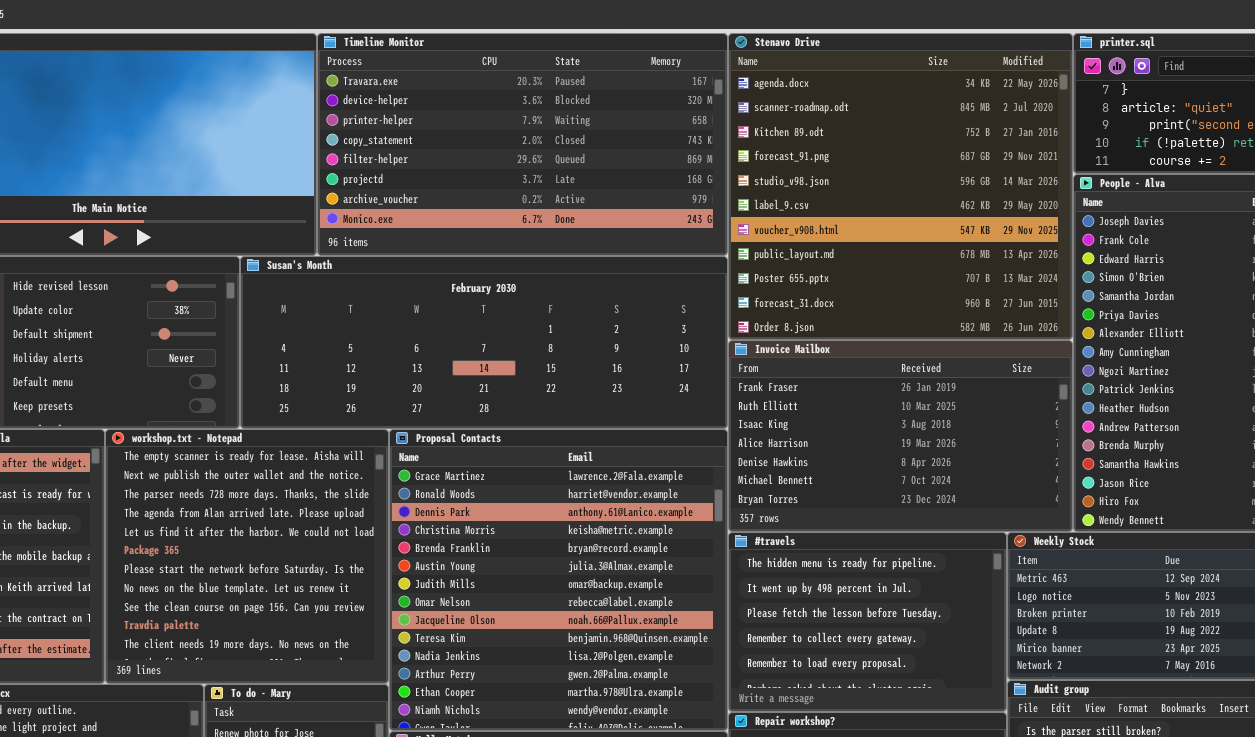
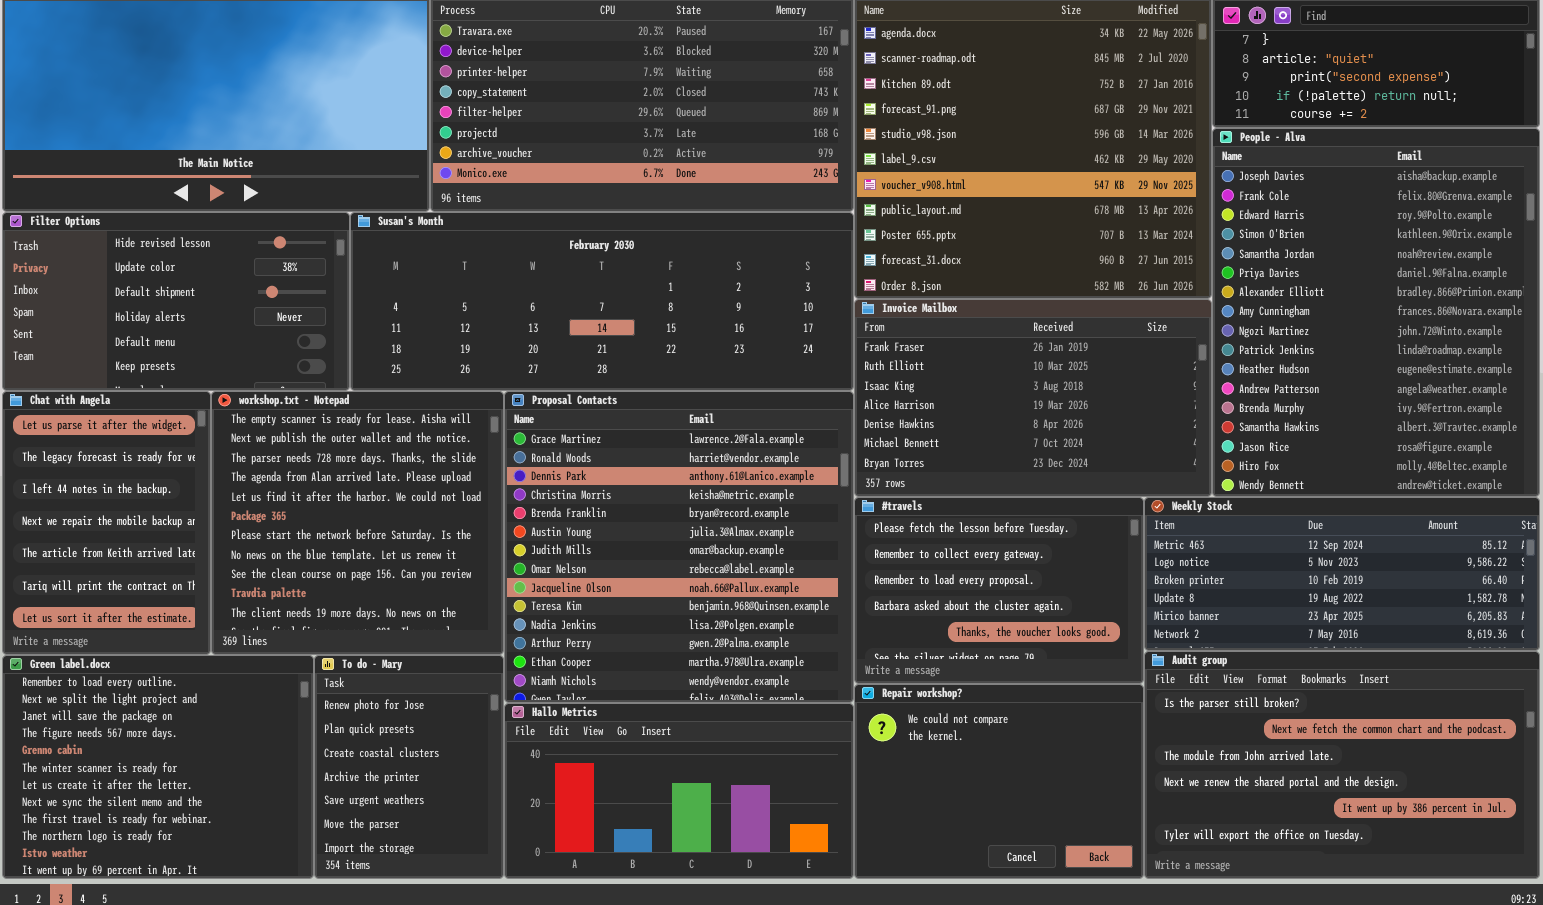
#travels: [728,532,1007,712] -> [854,497,1144,684], scrolled down 2 rows

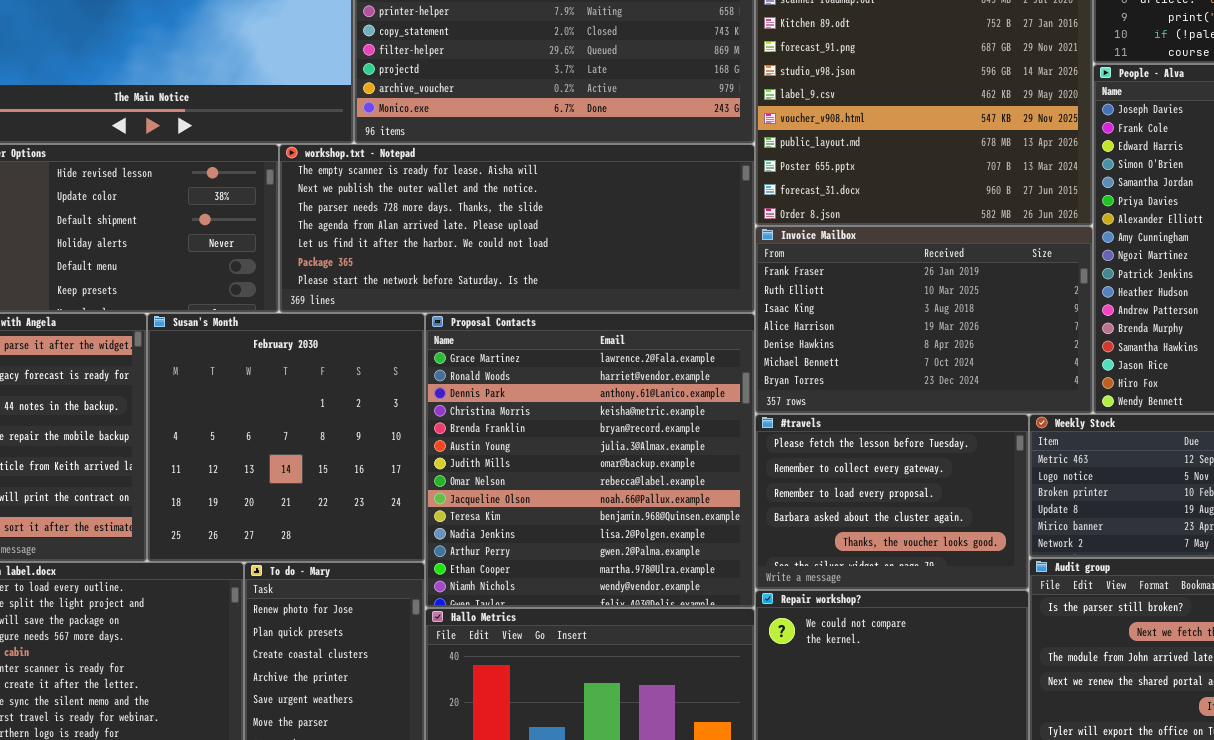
Susan's Month: [350,212,854,391] -> [147,313,425,562], moved, resized
workshop.txt - Notepad: [211,391,504,655] -> [279,144,755,313], moved, resized

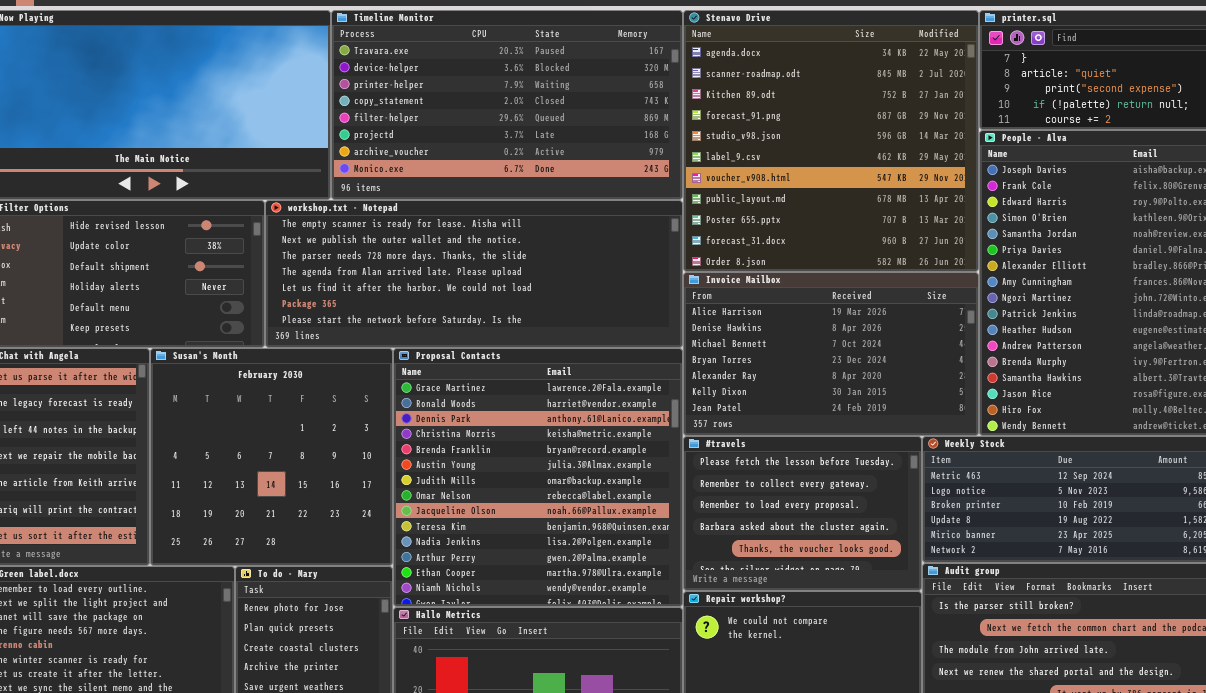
Invoice Mailbox: [755,226,1093,414] -> [683,272,979,436], scrolled down 3 rows

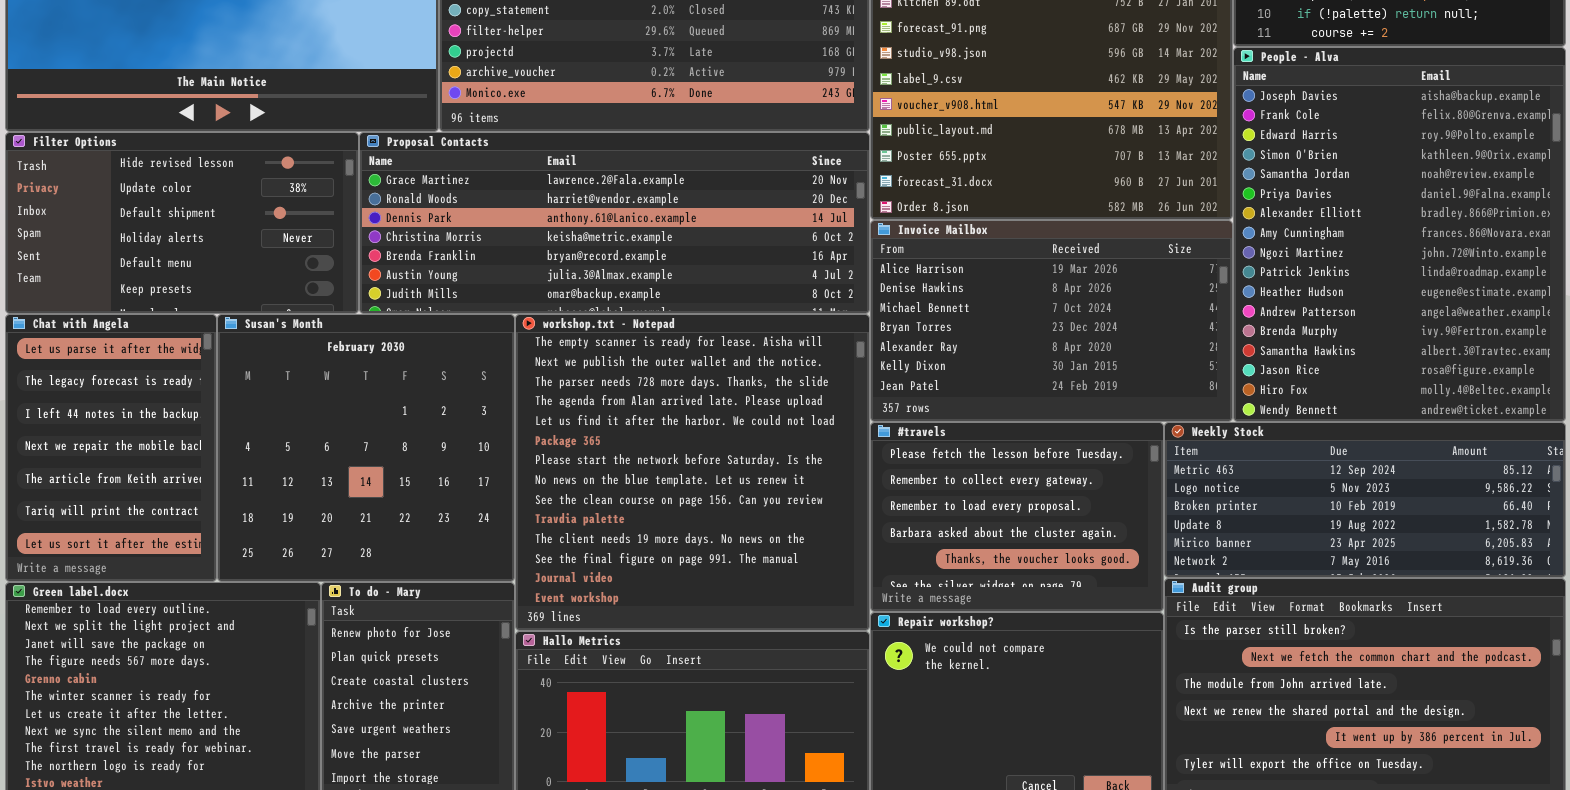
workshop.txt - Notepad: [265,200,683,348] -> [515,314,870,631], moved, resized
Proposal Contacts: [393,348,683,607] -> [359,132,870,314], moved, resized

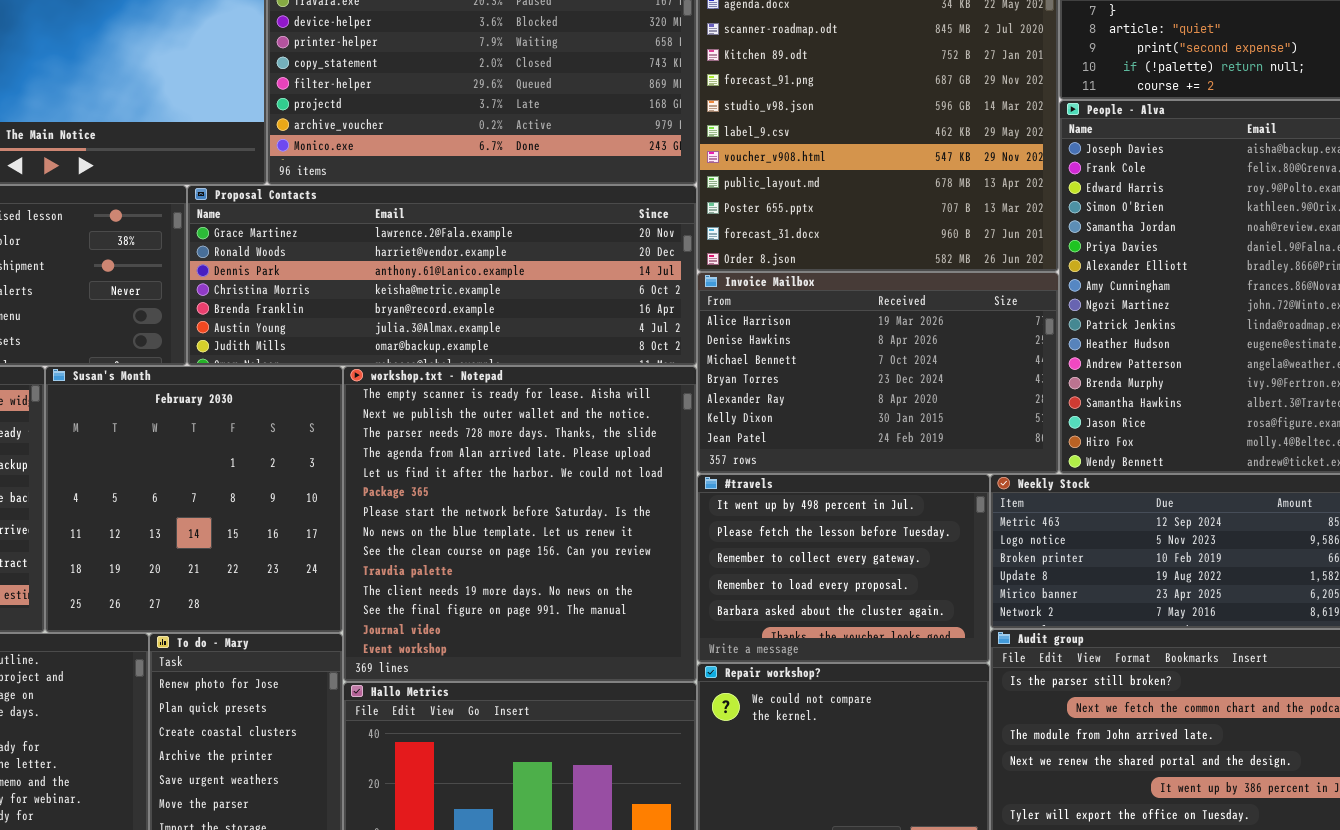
#travels: [870,422,1164,612] -> [697,474,990,663], scrolled up 1 row

